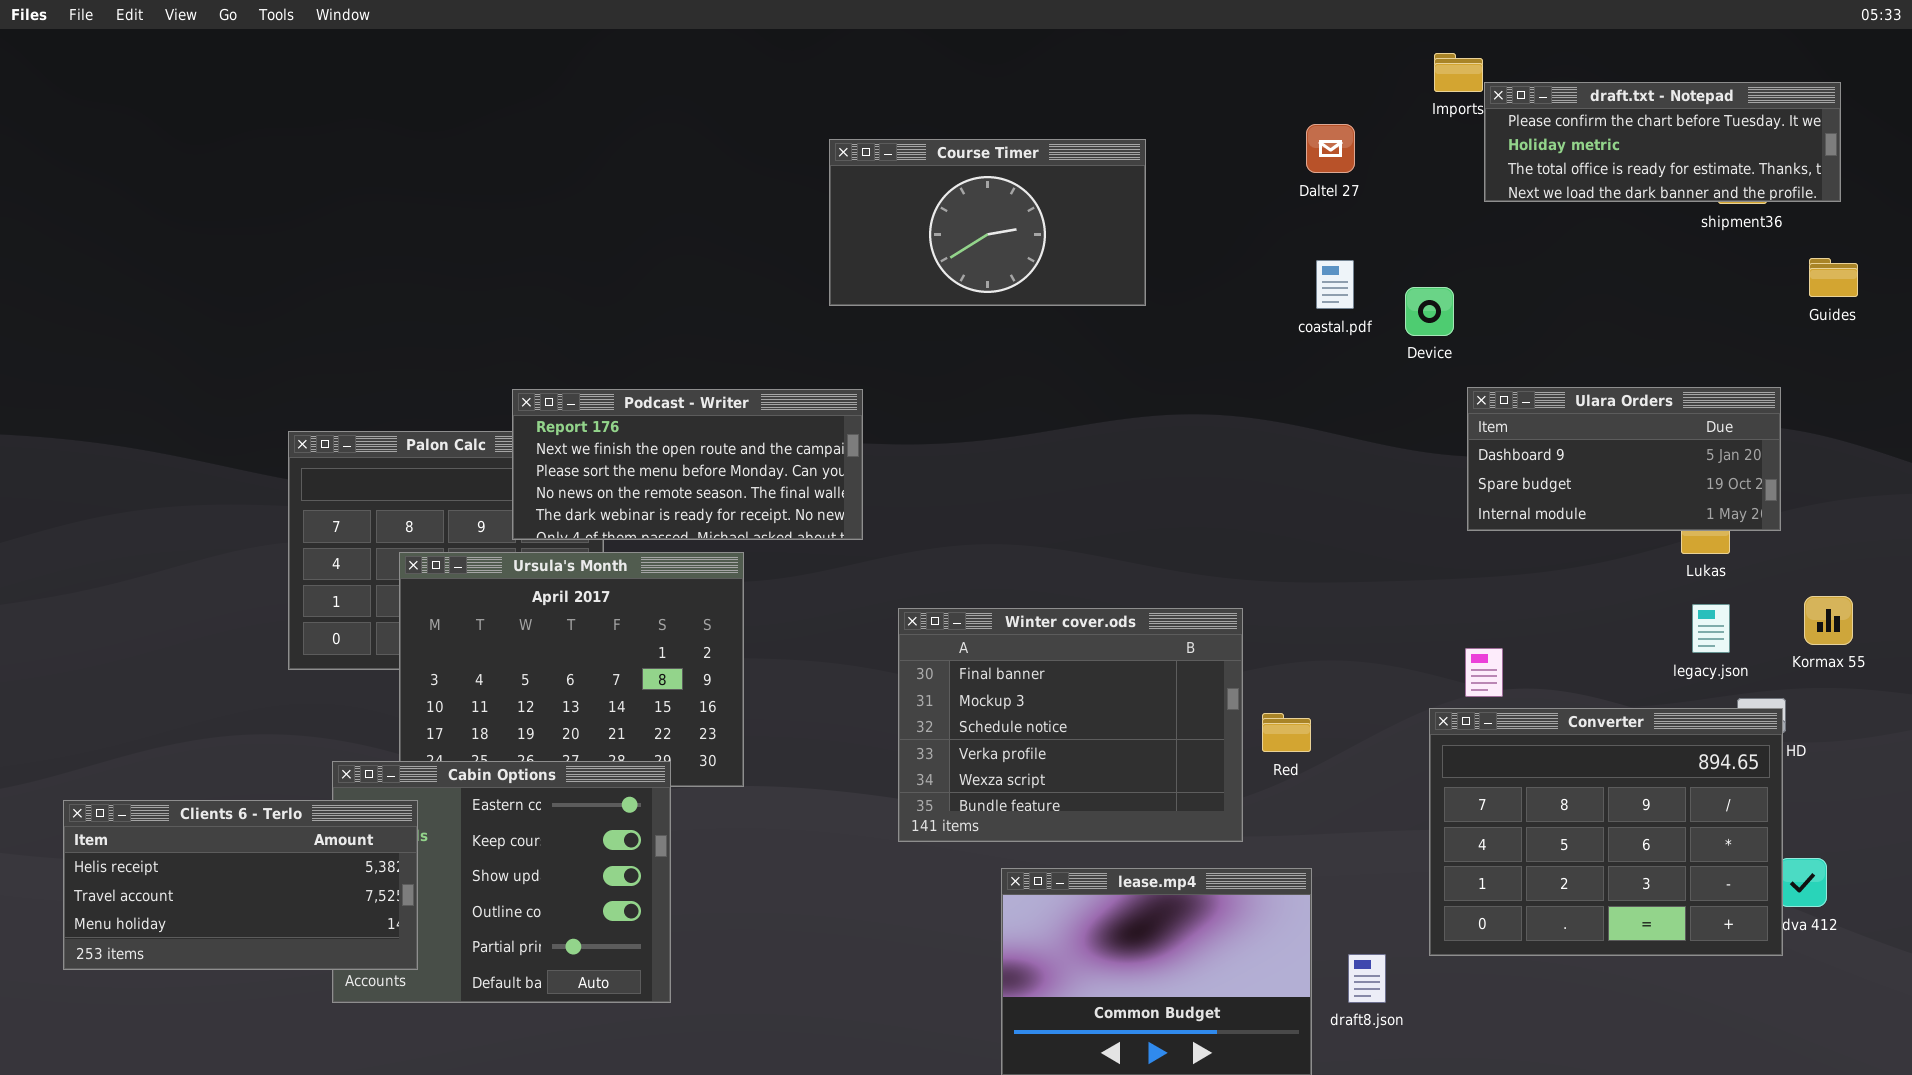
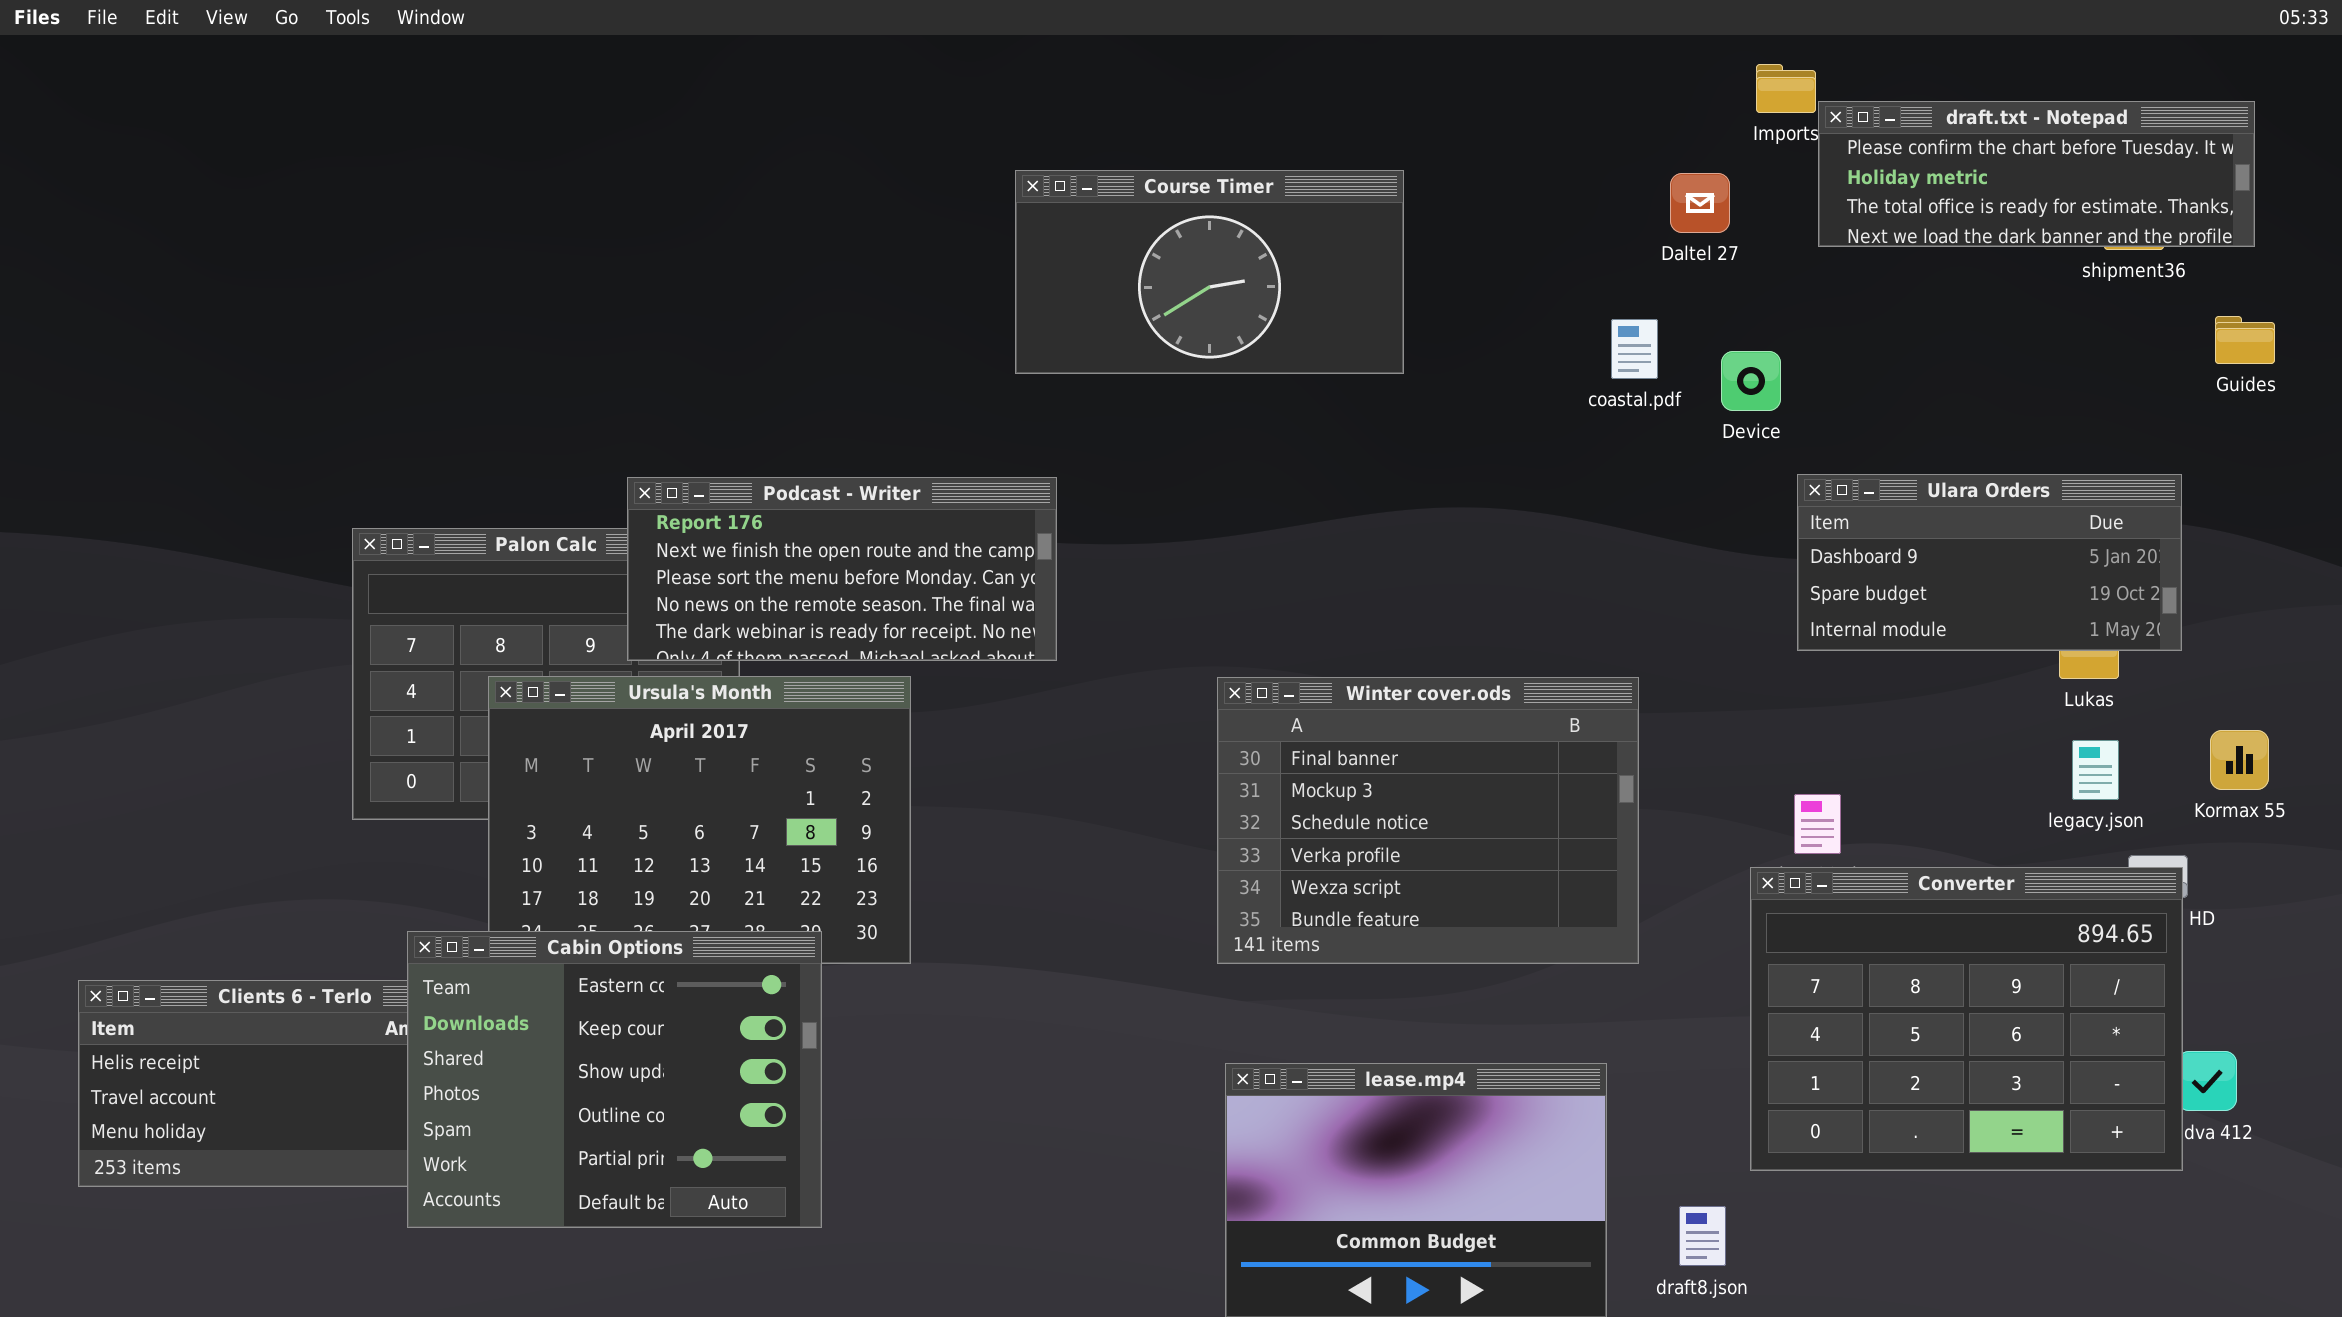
Daltel 27: [1306,124,1355,173] -> [1670,173,1730,233], moved
Winter cover.ods: [898,608,1243,842] -> [1217,677,1639,964], moved
Cabin Options: [332,761,671,1003] -> [407,931,822,1228], raised
draft8.json: [1348,954,1386,1003] -> [1679,1206,1726,1266], moved

